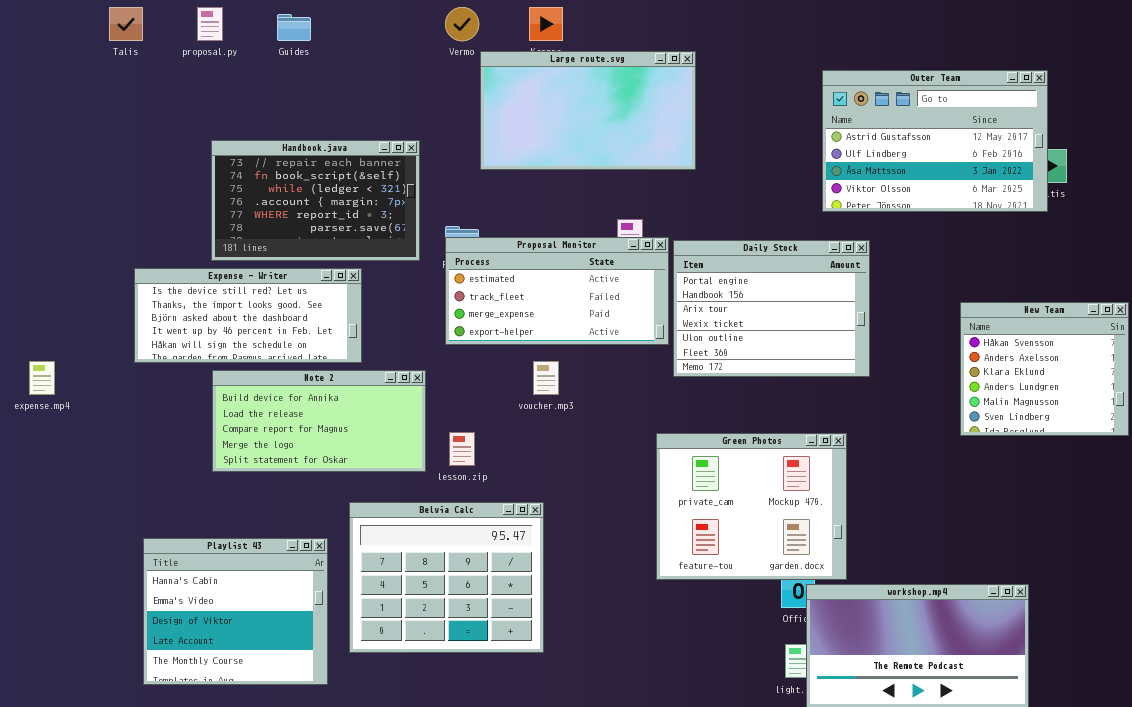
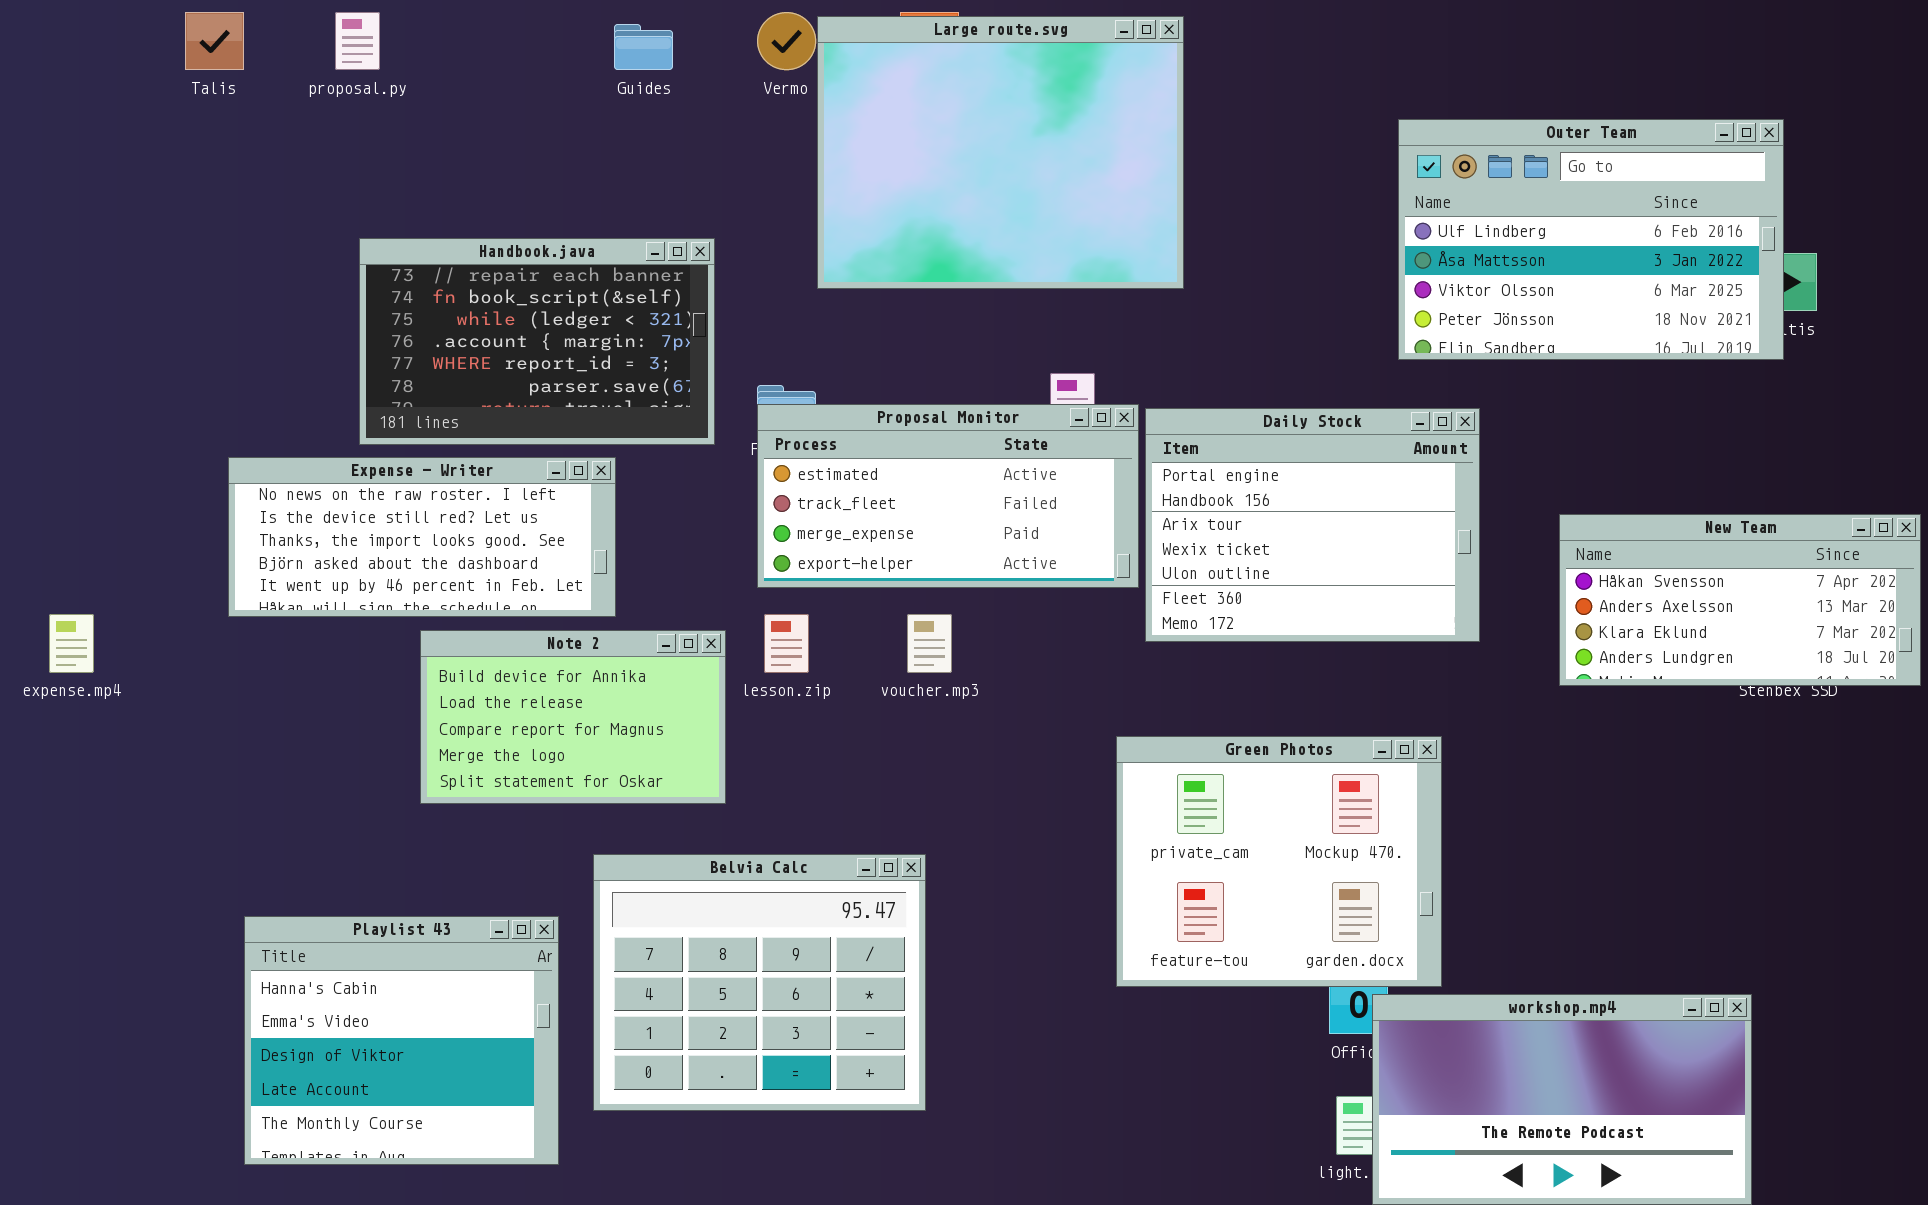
Guides: [277,14,311,41] -> [614,24,673,70], moved
Large route.svg: [480,51,696,170] -> [817,16,1184,289], resized
Outer Team: [822,70,1048,212] -> [1398,119,1784,360], scrolled down 1 row
Expense - Writer: [134,268,362,363] -> [228,457,616,617], scrolled up 1 row
New Team: [960,302,1129,436] -> [1559,514,1921,686], resized
Note 2: [212,370,426,472] -> [420,630,726,804], resized
lesson.zip: [449,432,475,466] -> [764,614,809,673], moved

